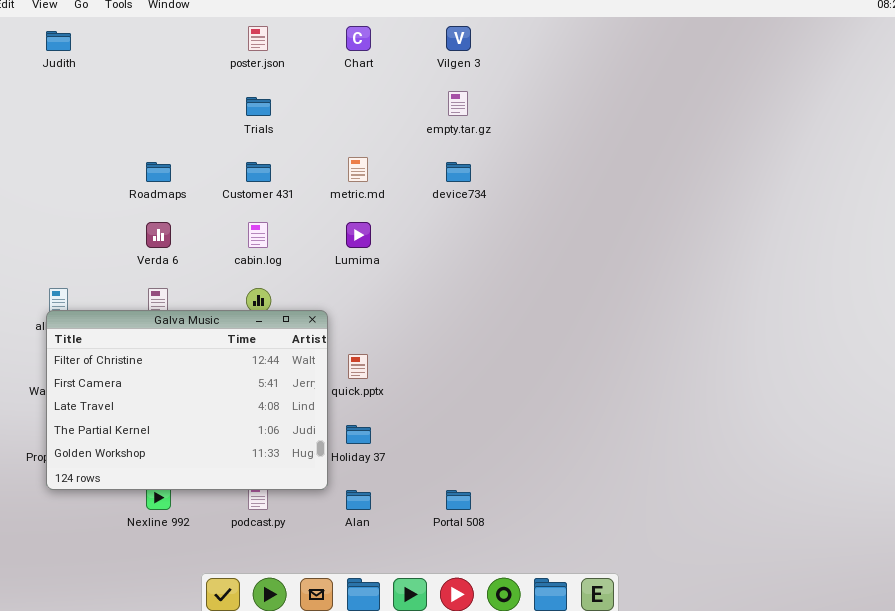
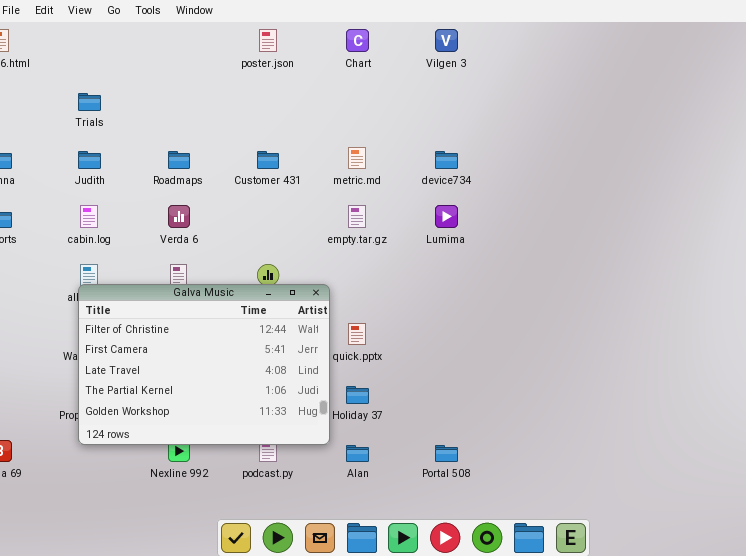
Judith: [46,31,71,51] -> [78,151,101,169], moved
empty.tar.gz: [448,91,468,116] -> [348,205,366,228], moved
Trials: [246,97,271,116] -> [78,93,101,111], moved
cabin.log: [248,222,268,248] -> [80,205,98,228], moved
Lumima: [346,222,371,248] -> [435,205,458,228], moved

